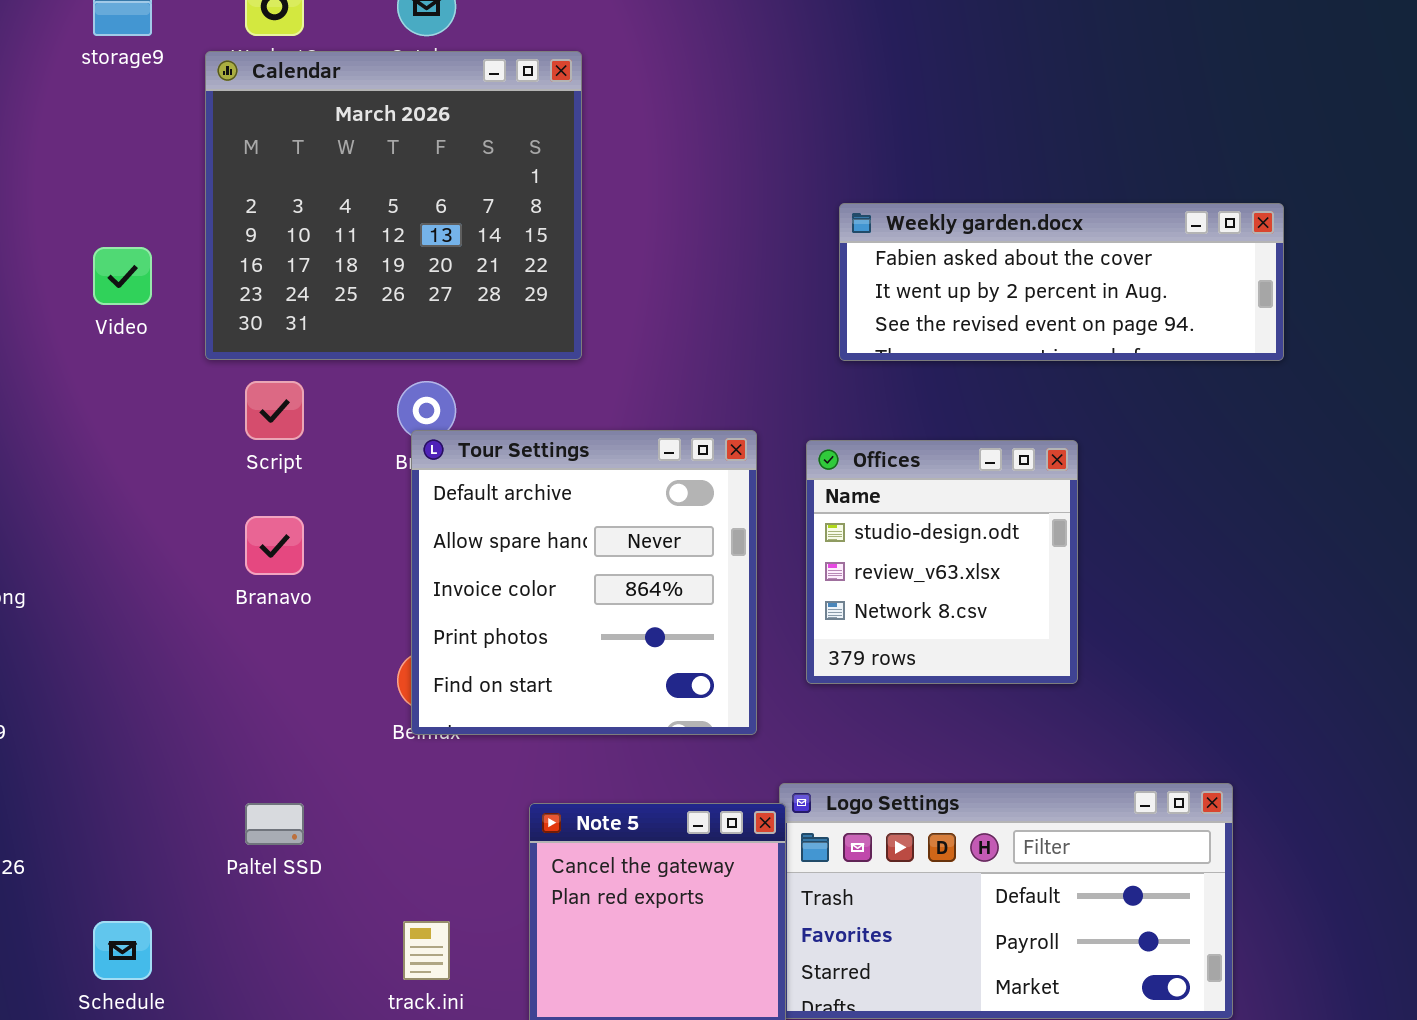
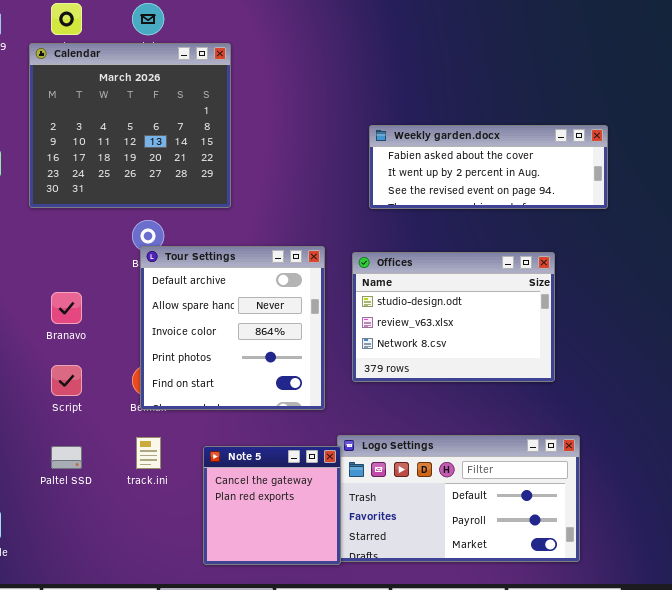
Script: [245,381,304,440] -> [51,365,82,396], moved
Offices: [806,440,1078,684] -> [352,252,555,382], resized
track.ini: [403,921,450,980] -> [136,437,161,469], moved

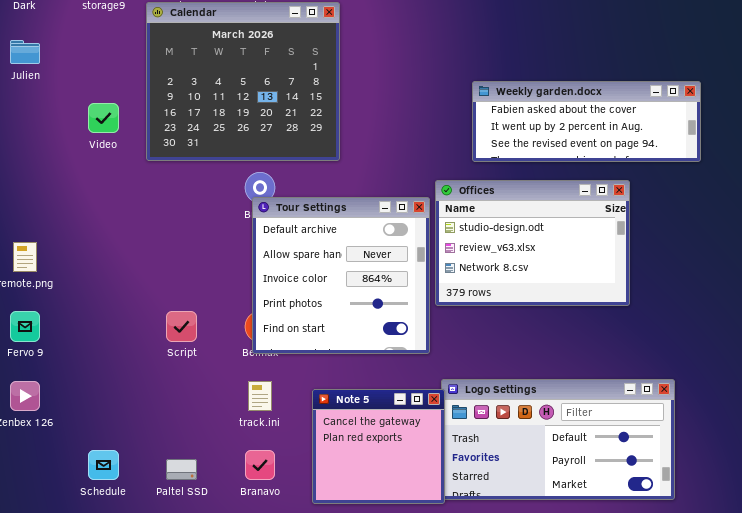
Offices: [352,252,555,382] -> [435,180,630,306], moved
Branavo: [51,292,82,324] -> [245,450,275,480], moved
Paltel SSD: [51,446,82,469] -> [166,459,197,480], moved

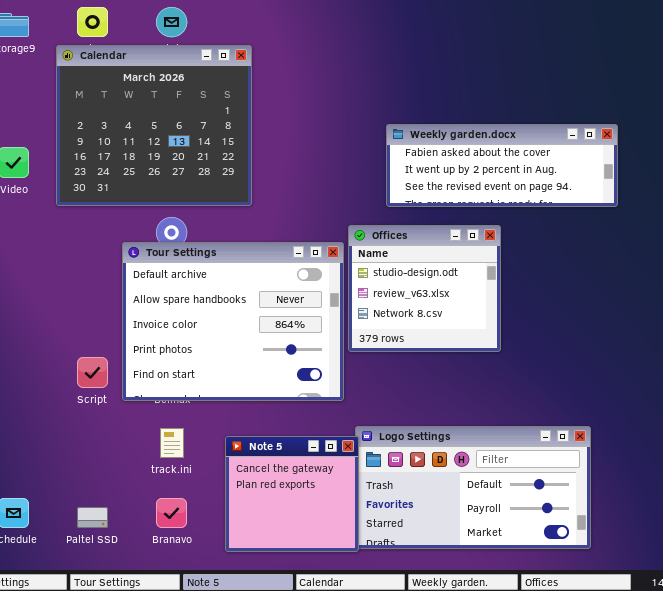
Offices: [435,180,630,306] -> [348,225,501,352], resized
Tour Settings: [252,197,430,354] -> [122,242,344,401], resized

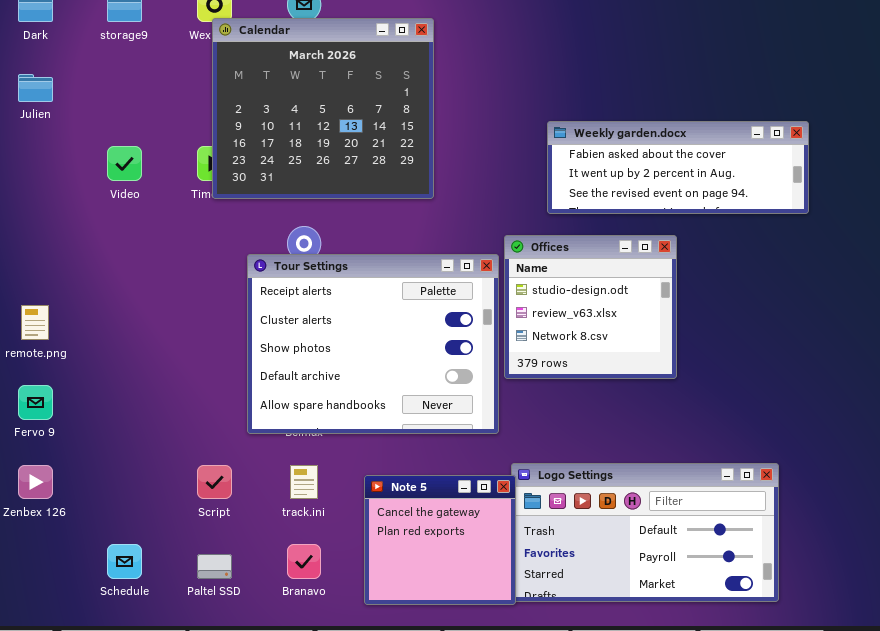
Calendar: [56,45,252,206] -> [212,18,434,199], moved
Tour Settings: [122,242,344,401] -> [247,254,499,434], scrolled up 3 rows
Script: [77,357,108,388] -> [197,465,232,499], moved

